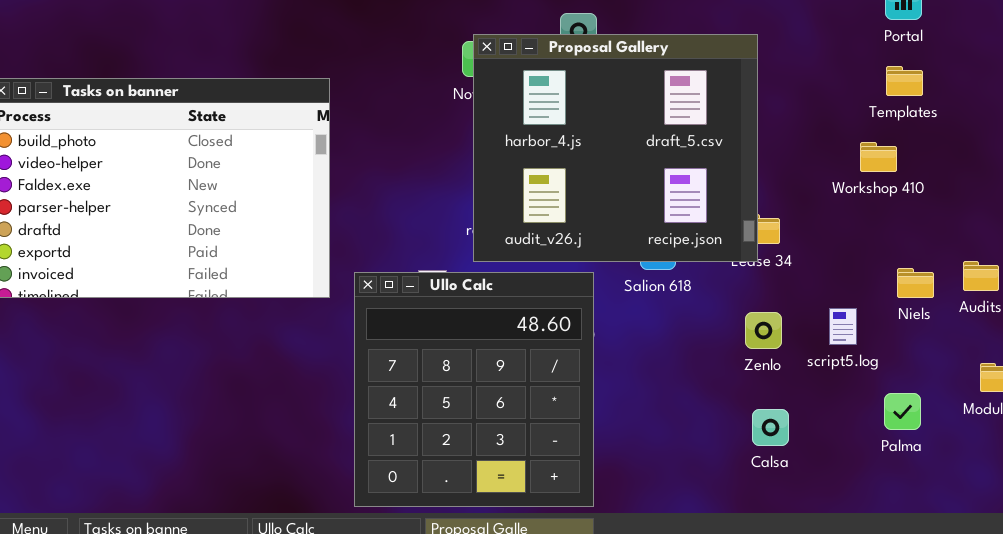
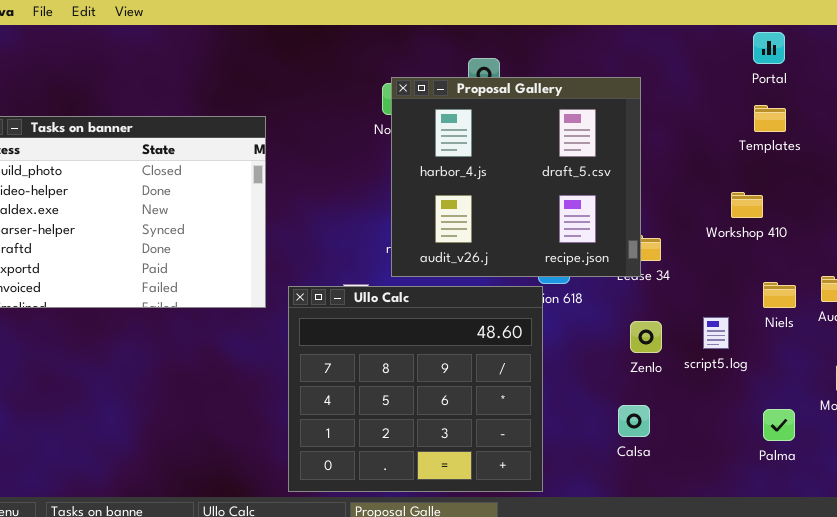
Workshop 410: [860,142,897,172] -> [731,192,763,218], moved
Ullo Calc: [354,272,594,507] -> [288,286,543,492], resized
Palma: [884,393,921,430] -> [763,409,795,441], moved
Calsa: [752,409,789,446] -> [618,405,650,437], moved

